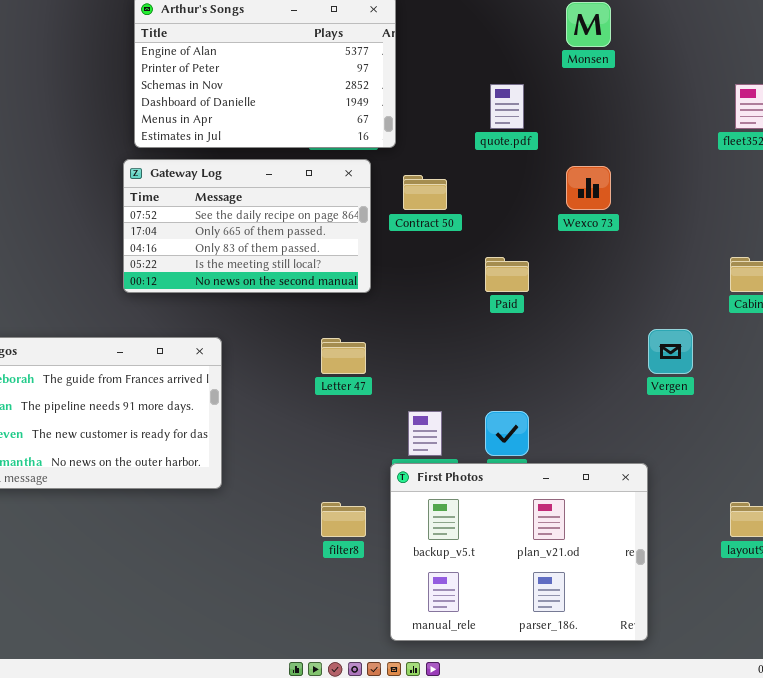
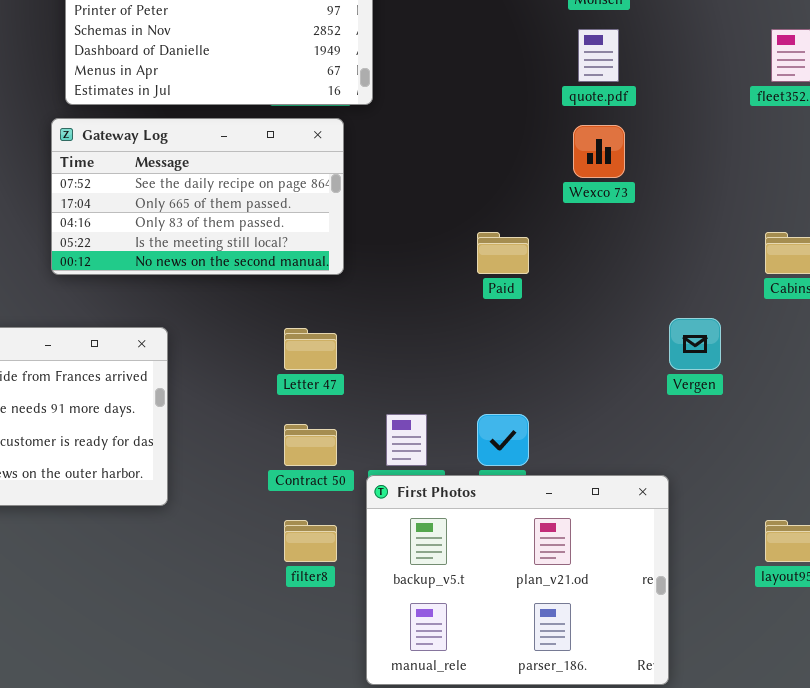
quote.pdf: [490,84,524,129] -> [578,29,619,82], moved
Contract 50: [403,175,447,210] -> [284,424,337,466], moved

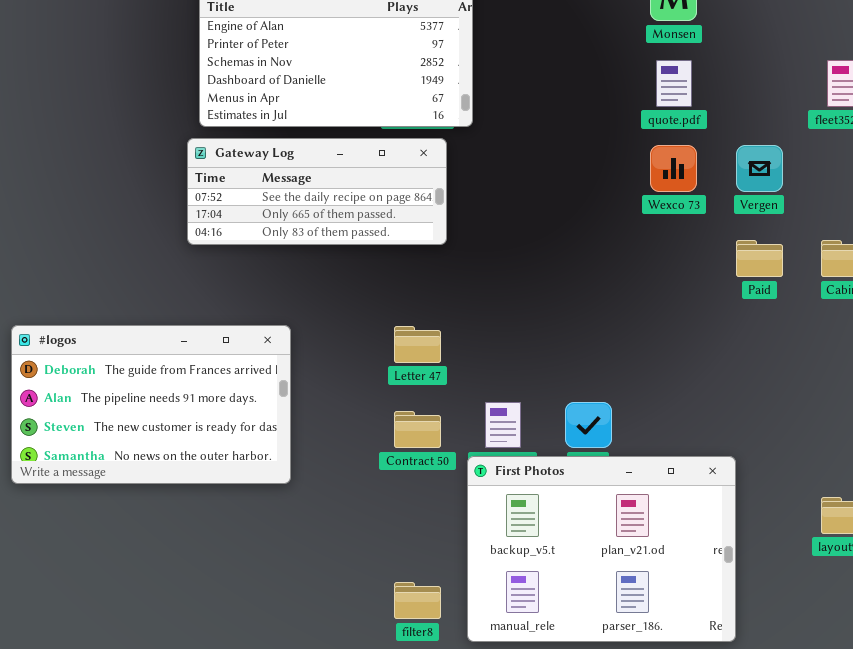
Gateway Log: [51,118,344,275] -> [187,138,447,245], resized
Paid: [477,232,529,274] -> [736,240,783,277], moved
Vergen: [669,318,721,370] -> [736,145,783,192], moved
filter8: [284,520,337,562] -> [394,582,441,619], moved

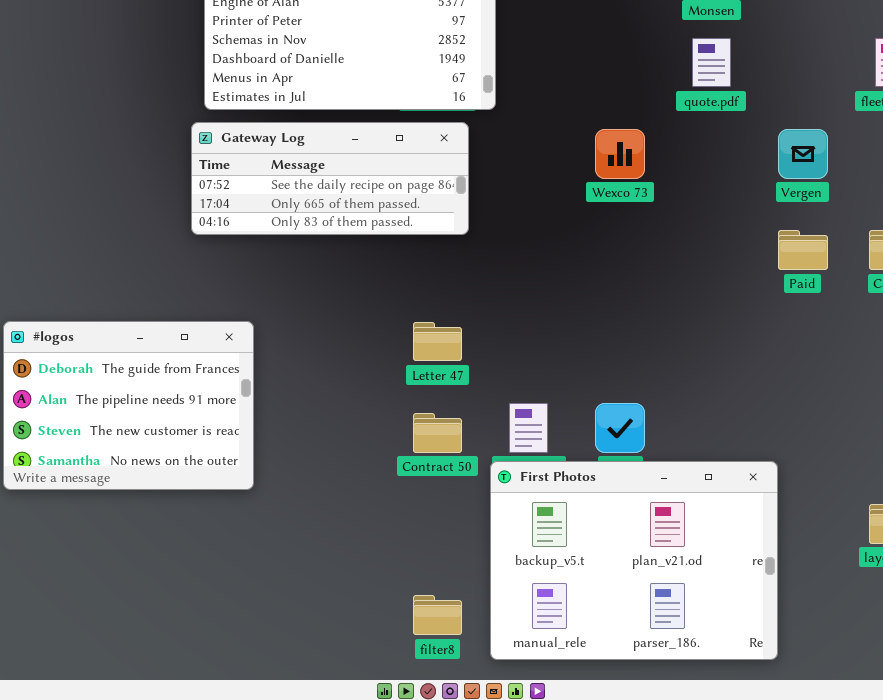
Wexco 73: [650,145,697,192] -> [595,129,645,179], moved
#logos: [11,325,291,484] -> [3,321,254,490], resized

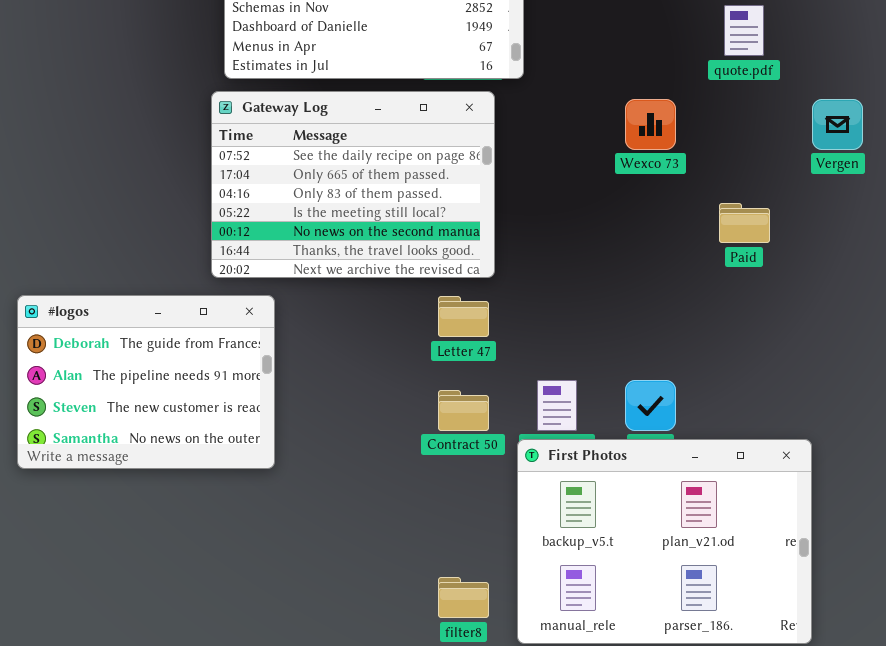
Gateway Log: [191,122,469,235] -> [211,91,495,278], resized
Paid: [778,230,828,270] -> [719,203,770,243], moved

